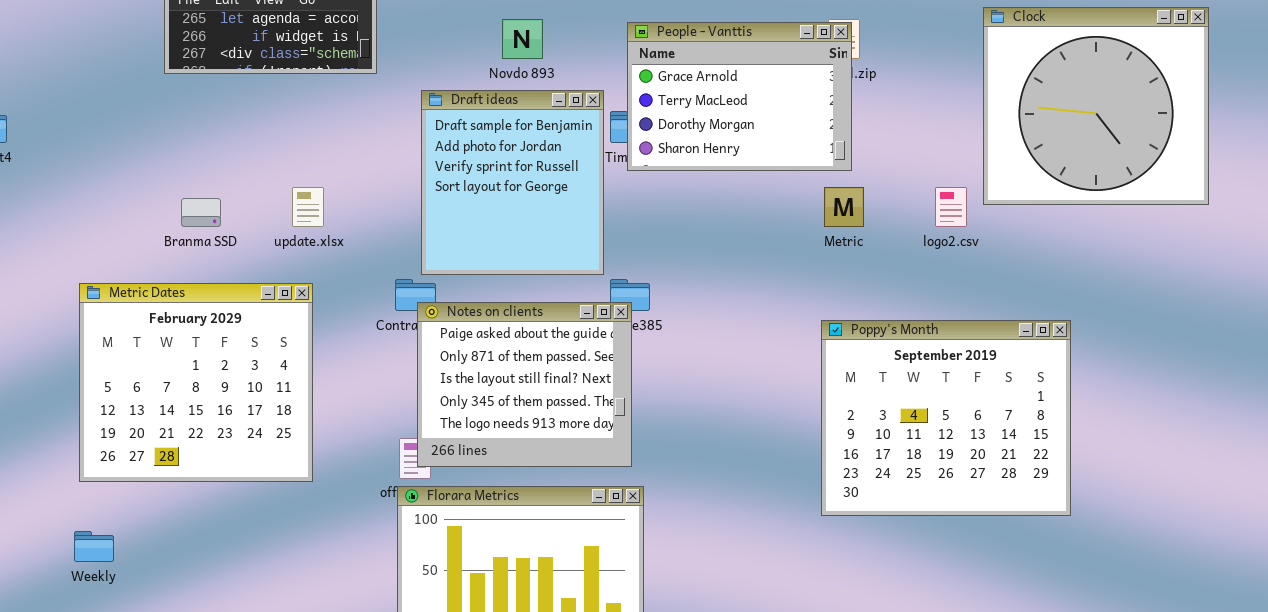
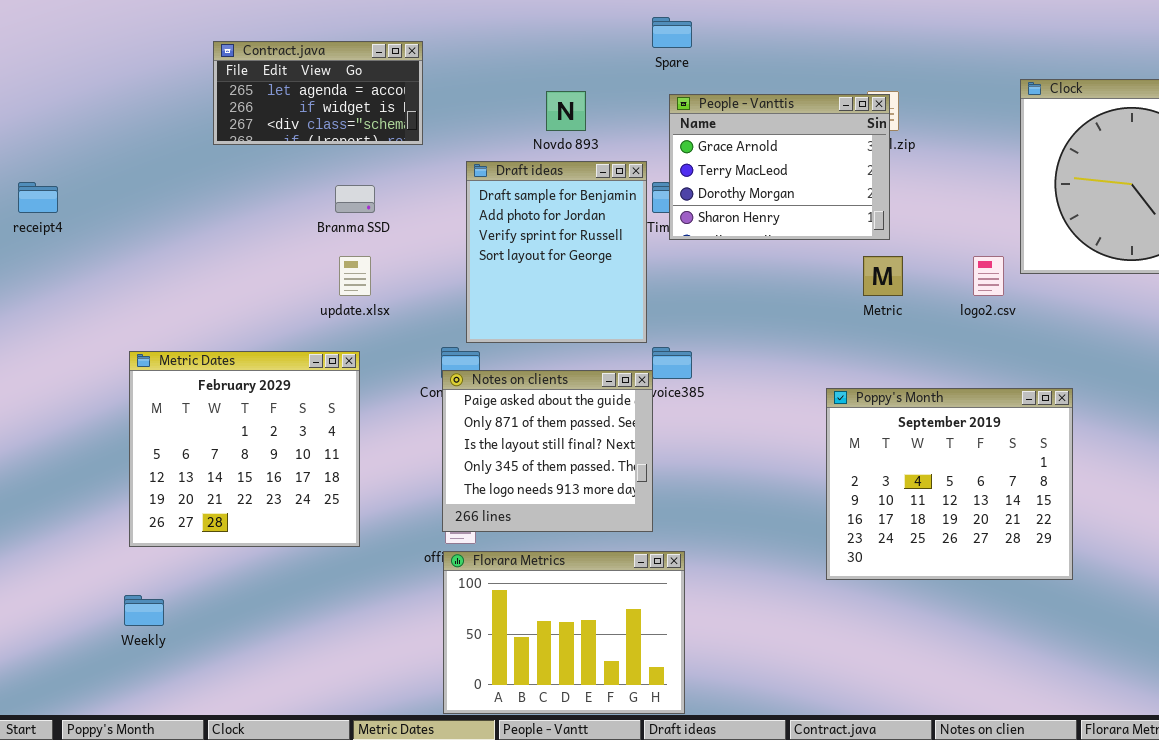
Branma SSD: [181,198,221,227] -> [335,185,375,213], moved
Notes on clients: [417,302,632,467] -> [442,370,653,532], moved
Poppy's Month: [821,320,1071,516] -> [826,388,1073,580], moved

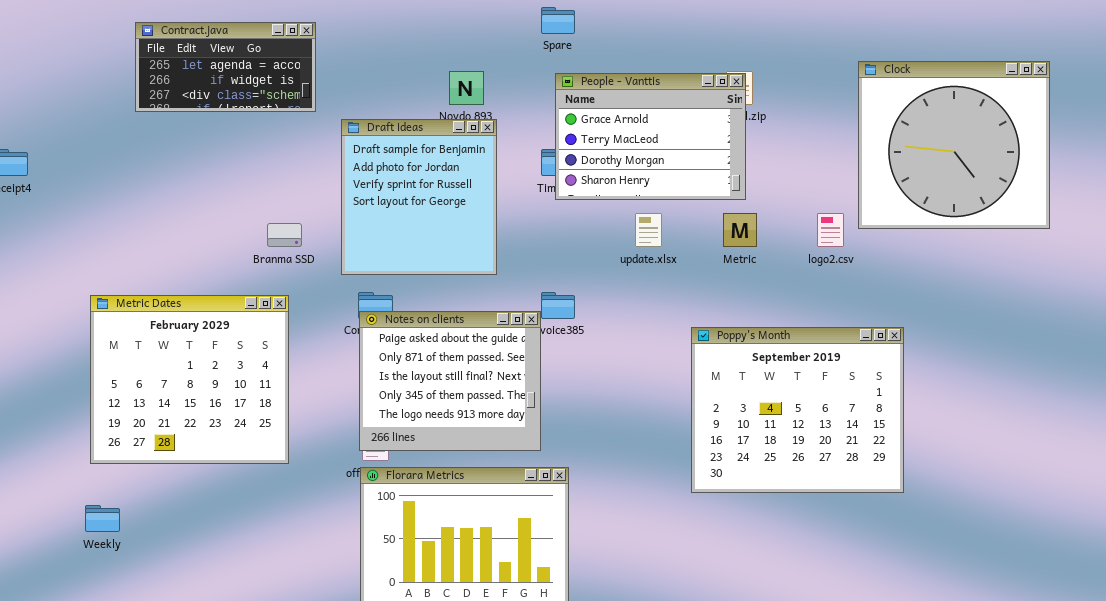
Contract.java: [213,41,423,145] -> [135,22,316,112], moved
Draft ideas: [466,161,647,343] -> [341,119,497,275], moved
Branma SSD: [335,185,375,213] -> [267,223,302,247], moved
update.xlsx: [339,256,371,296] -> [635,213,662,247], moved

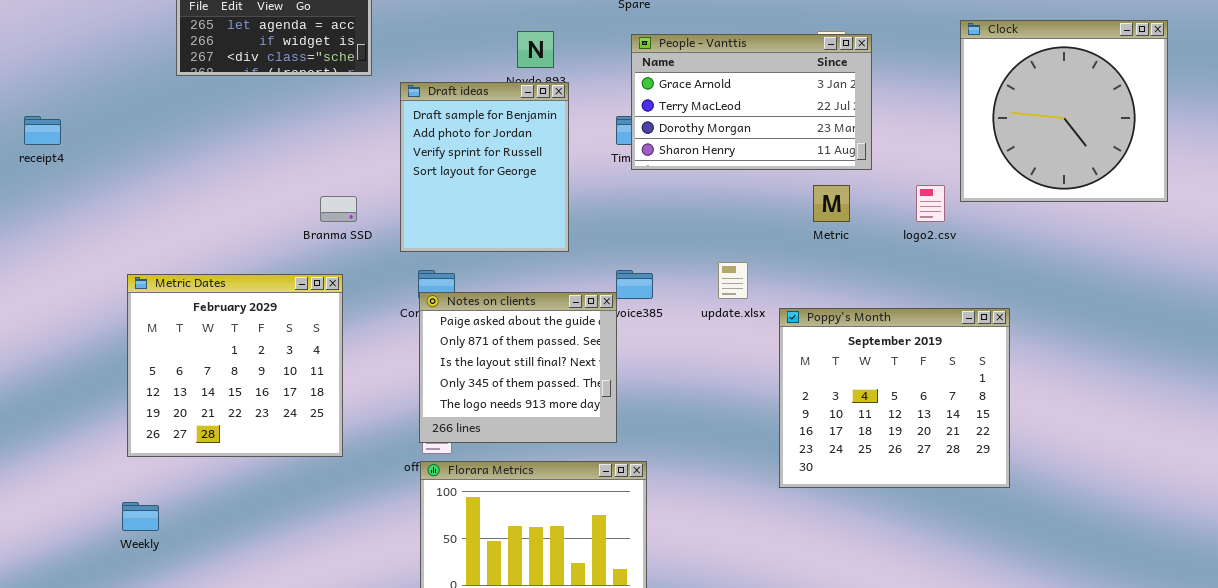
People - Vanttis: [555,73,746,200] -> [631,34,872,170], resized
update.xlsx: [635,213,662,247] -> [718,262,748,299], moved

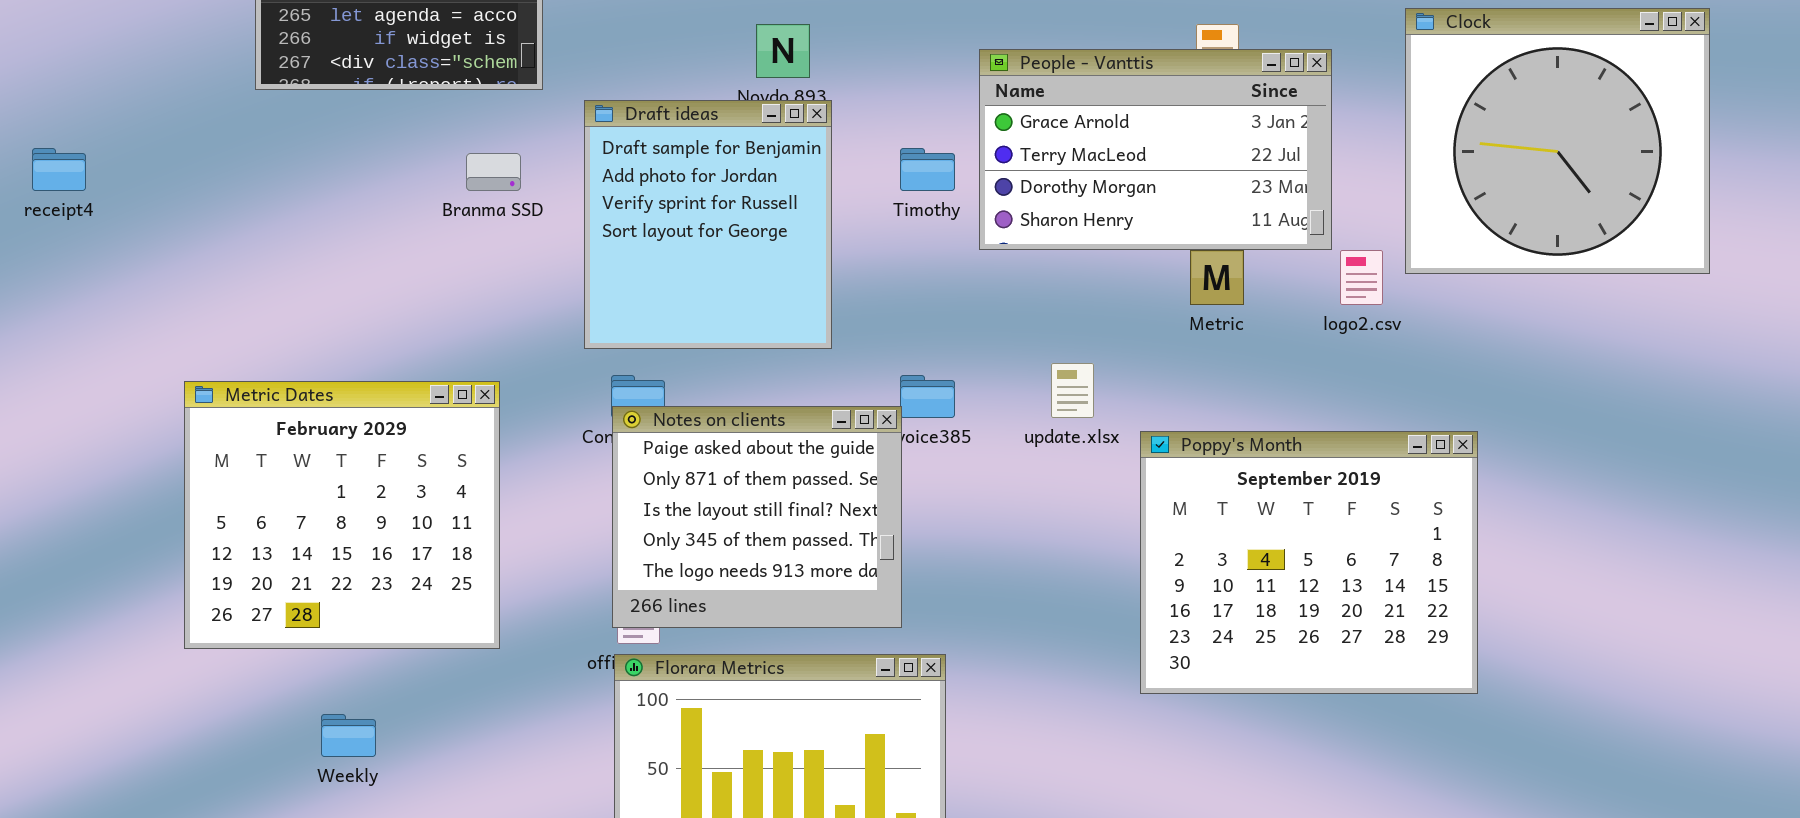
People - Vanttis: [631,34,872,170] -> [979,49,1332,250], moved
Branma SSD: [320,196,357,222] -> [466,153,521,191], moved
Weekly: [122,502,159,531] -> [321,714,376,757], moved

